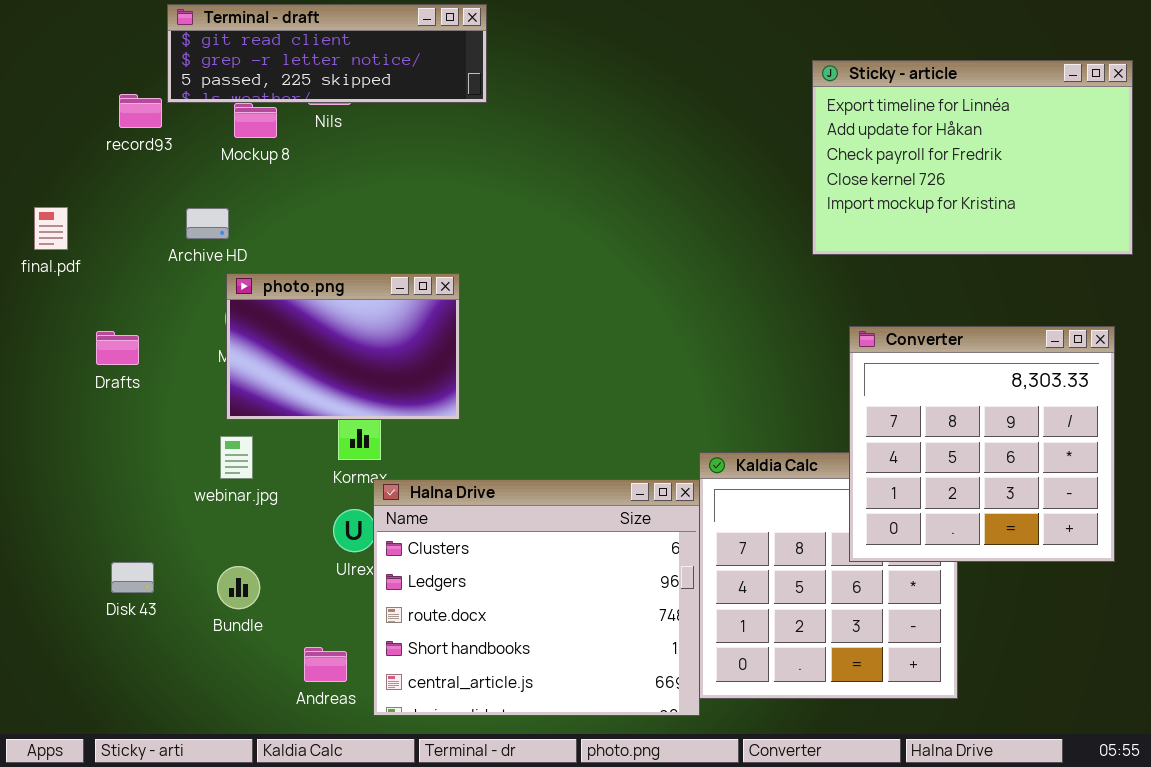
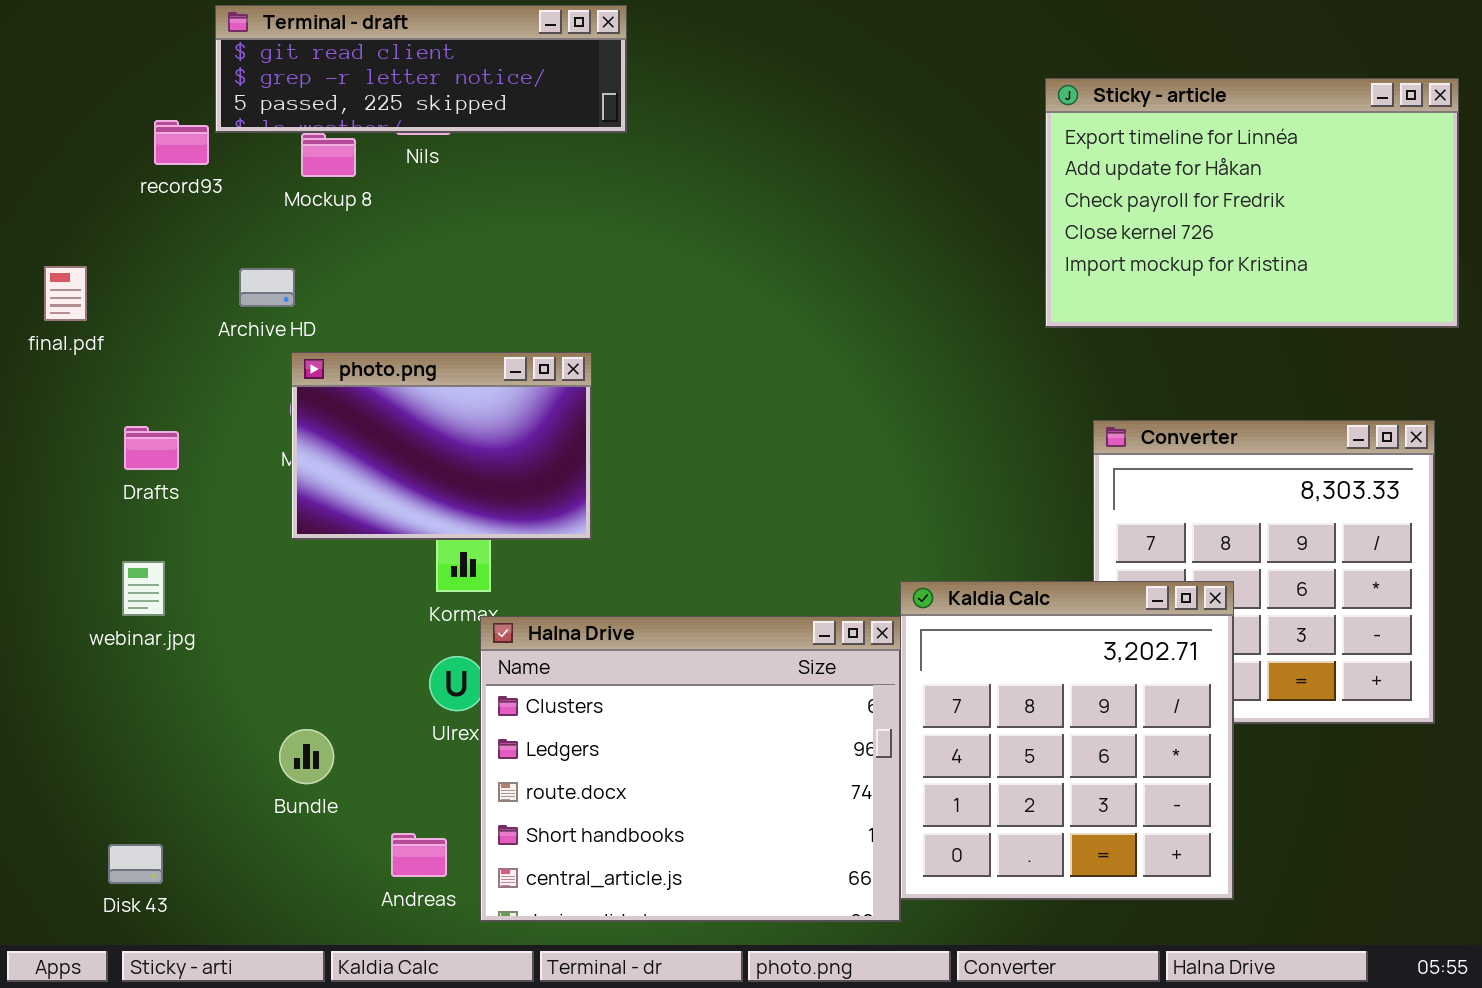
webinar.jpg: [220,436,253,479] -> [122,561,165,616], moved
Kaldia Calc: [699,452,958,699] -> [900,581,1234,900], raised
Disk 43: [111,562,154,593] -> [108,844,163,884], moved

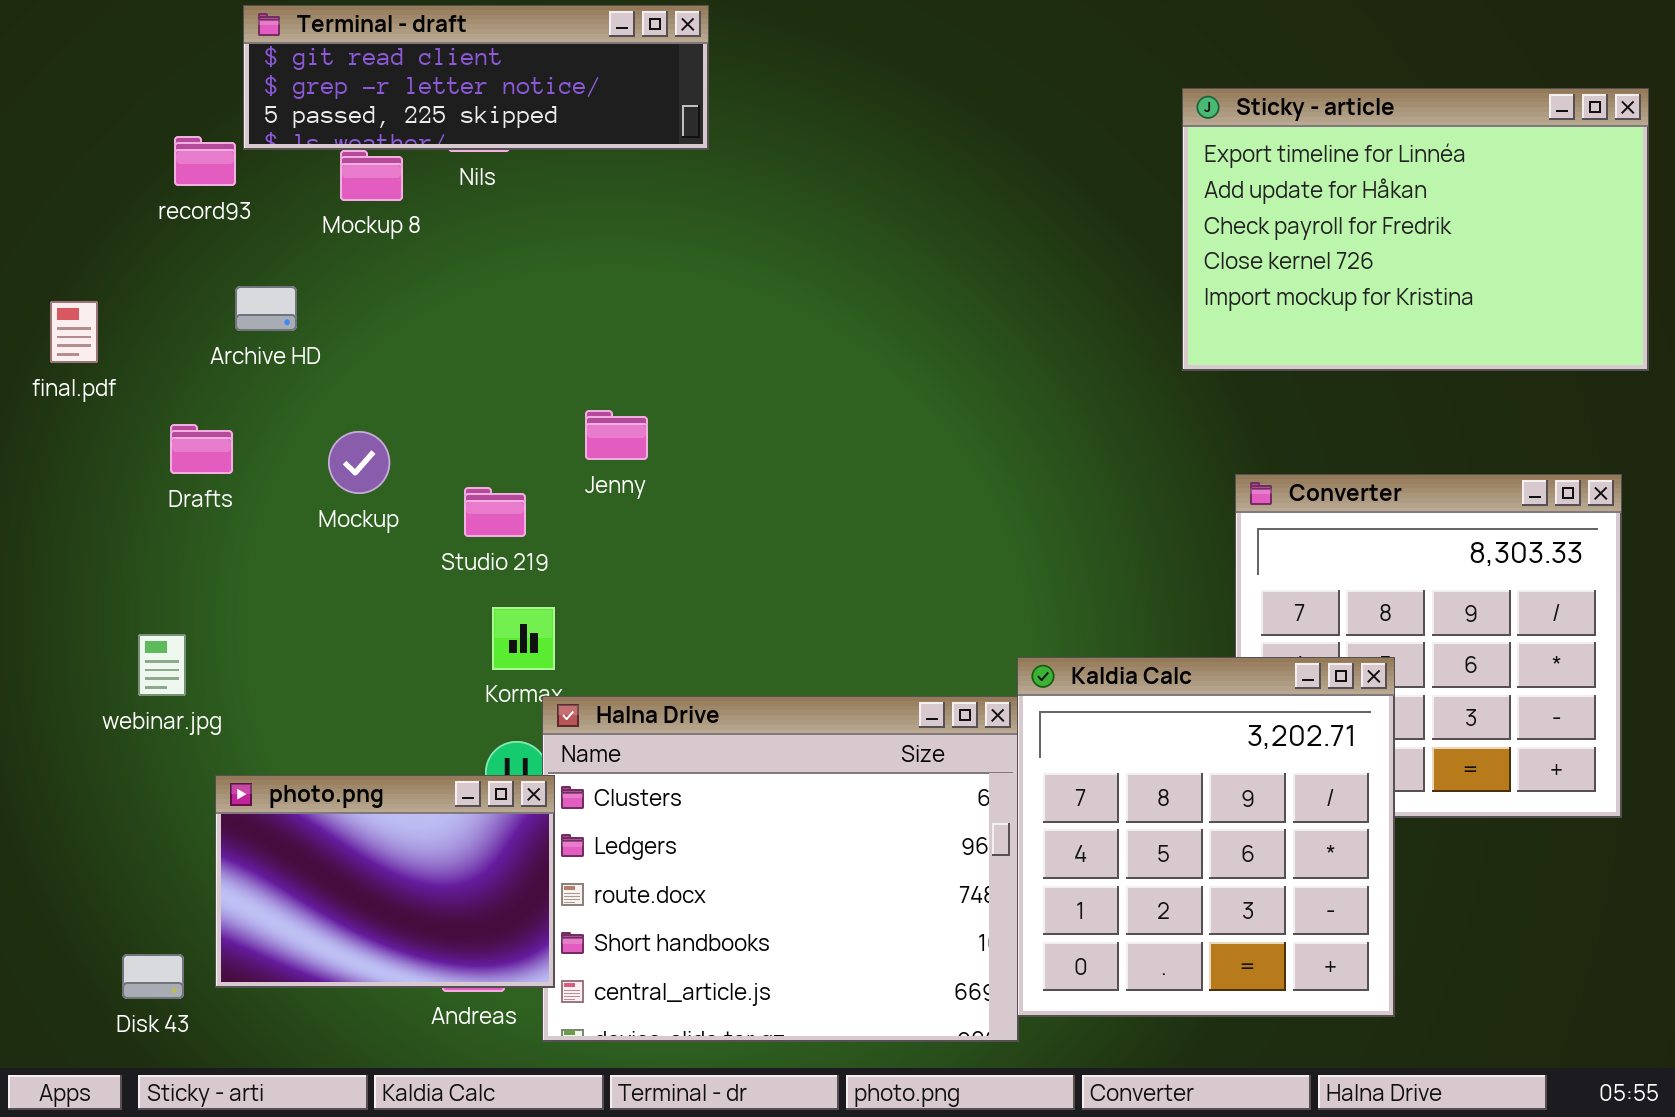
Archive HD: [239,268,295,307] -> [235,286,297,331], moved
photo.png: [291,352,592,540] -> [215,775,555,988], moved
Drafts: [124,426,179,470] -> [170,424,233,474], moved

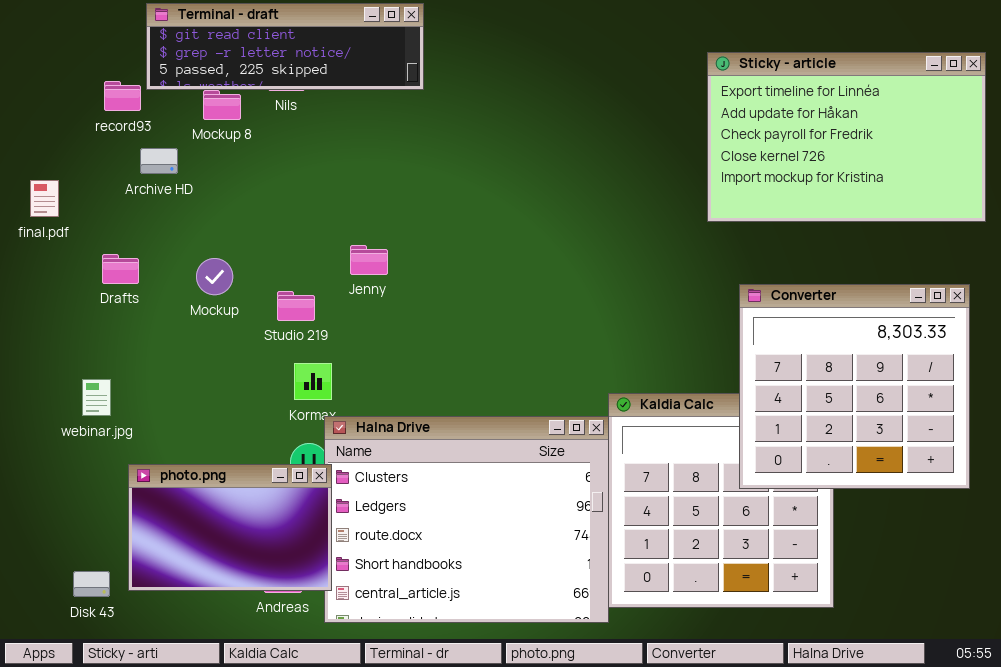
Archive HD: [235,286,297,331] -> [140,148,178,174], moved
Converter: [1235,474,1622,818] -> [739,284,970,489], raised

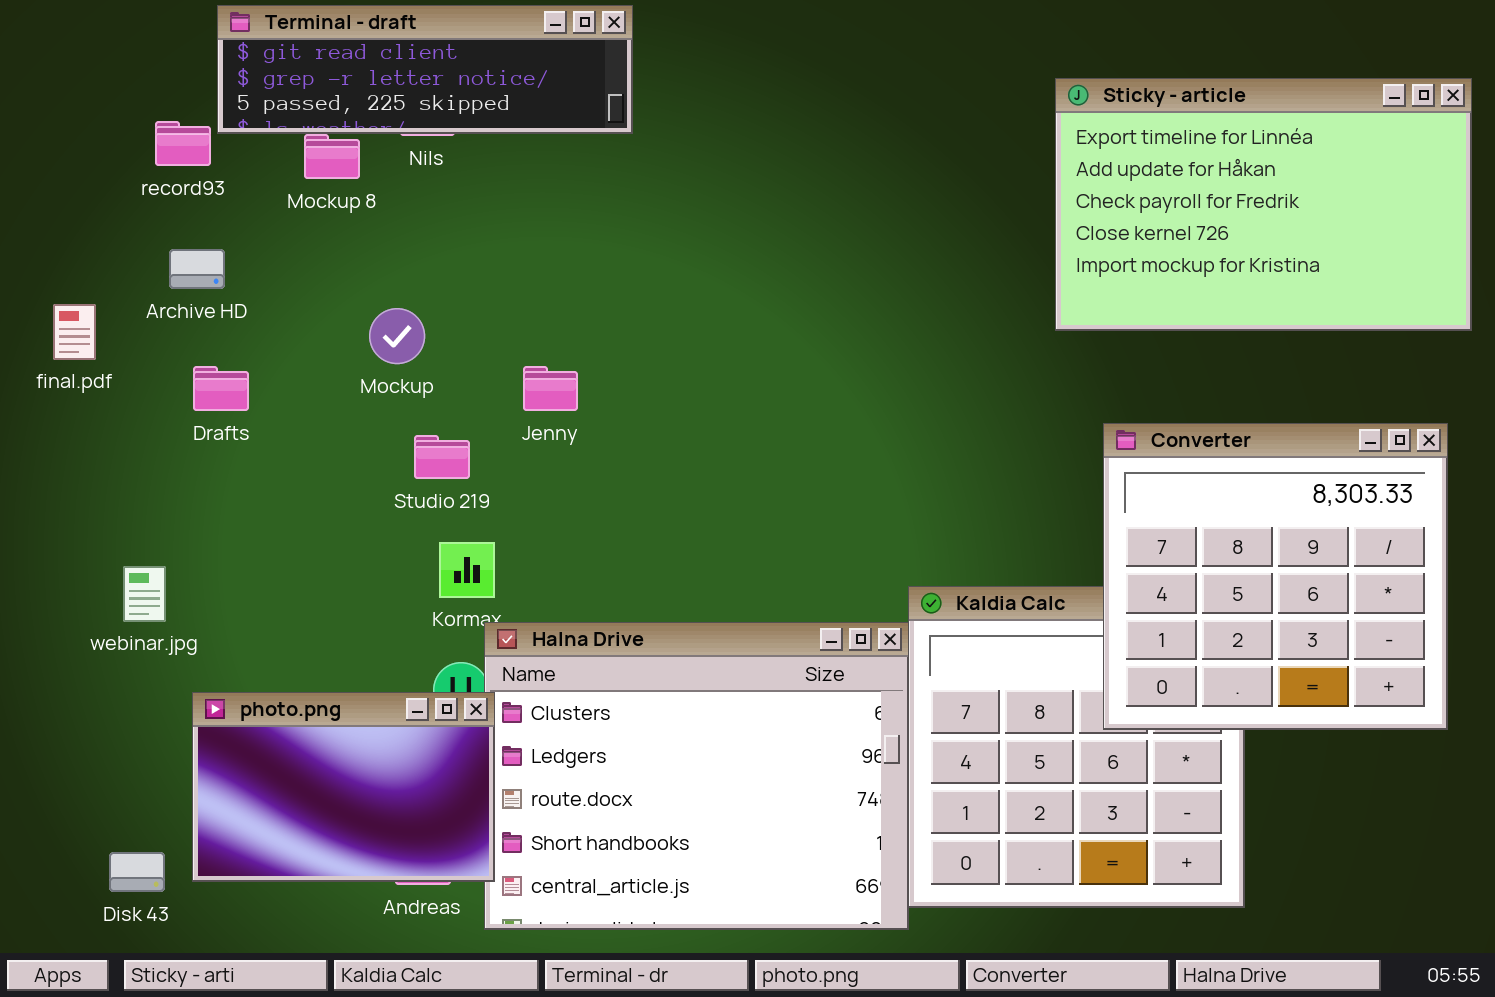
Archive HD: [140,148,178,174] -> [169,249,225,289], moved
final.pdf: [30,180,59,217] -> [53,304,96,360], moved
Drafts: [102,254,139,284] -> [193,366,249,411], moved
Mockup: [196,258,233,295] -> [369,308,425,364], moved

